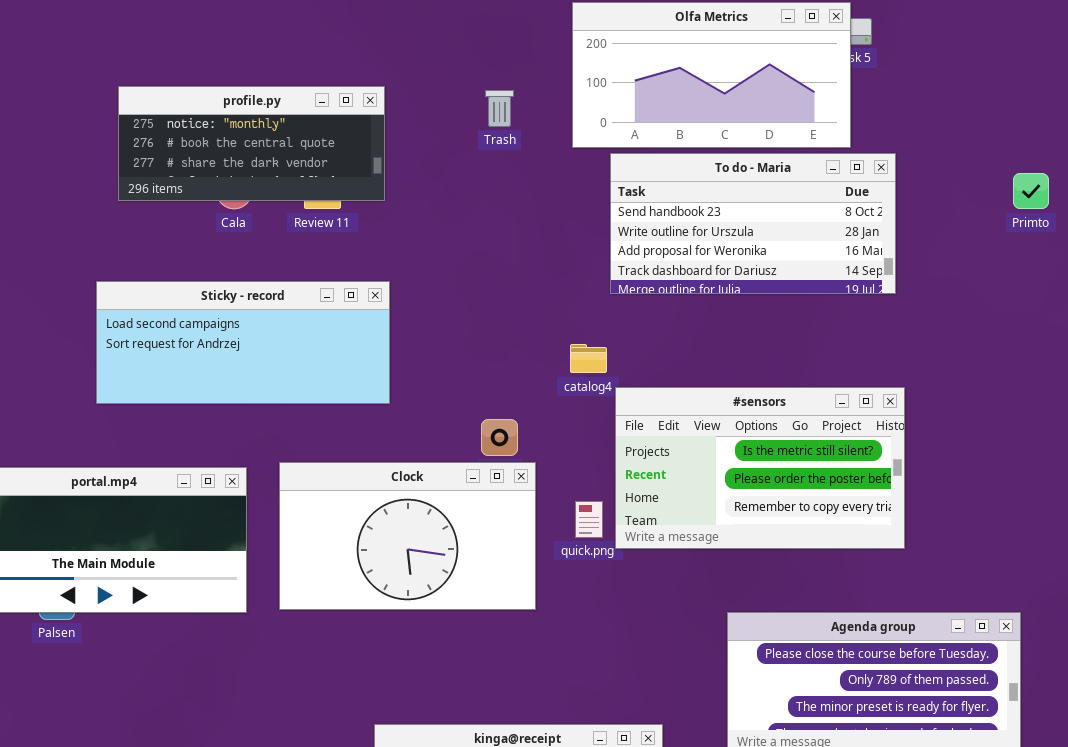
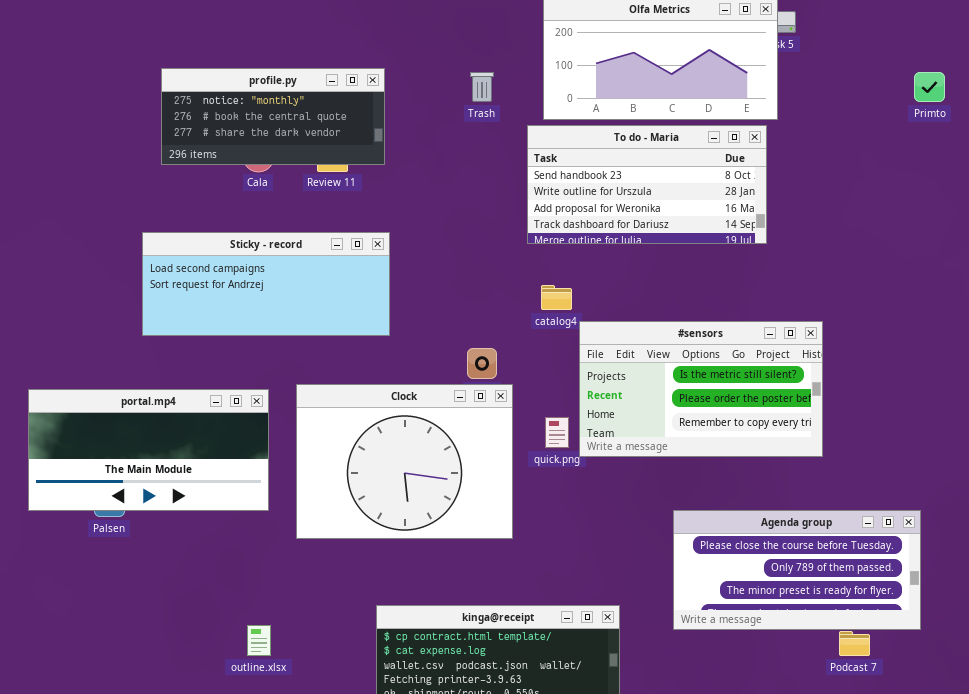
To do - Maria: [610,153,896,294] -> [527,125,767,244], moved
Primto: [1013,173,1049,209] -> [914,72,945,102], moved
Clock: [279,462,536,610] -> [296,384,513,539], resized

